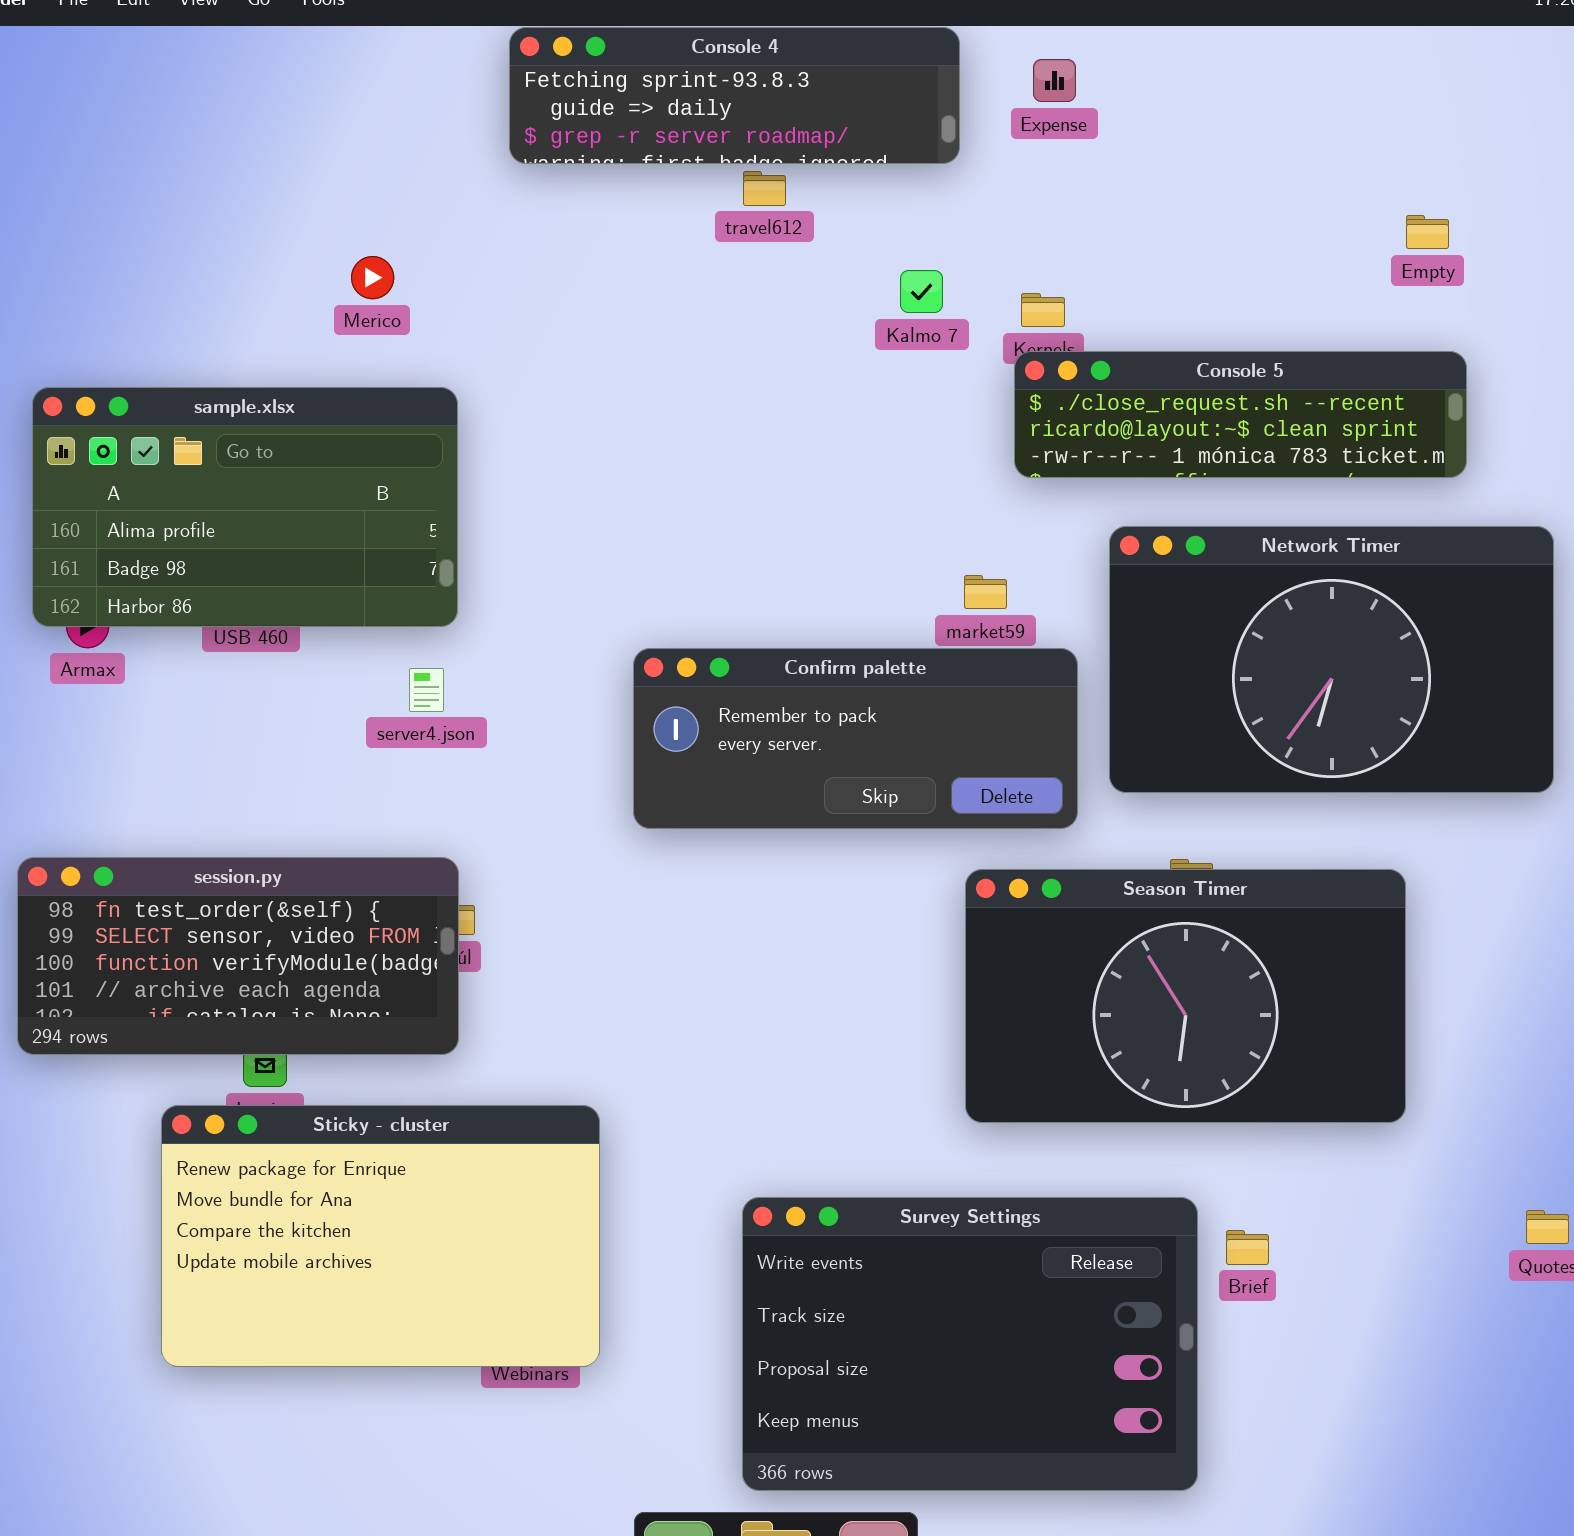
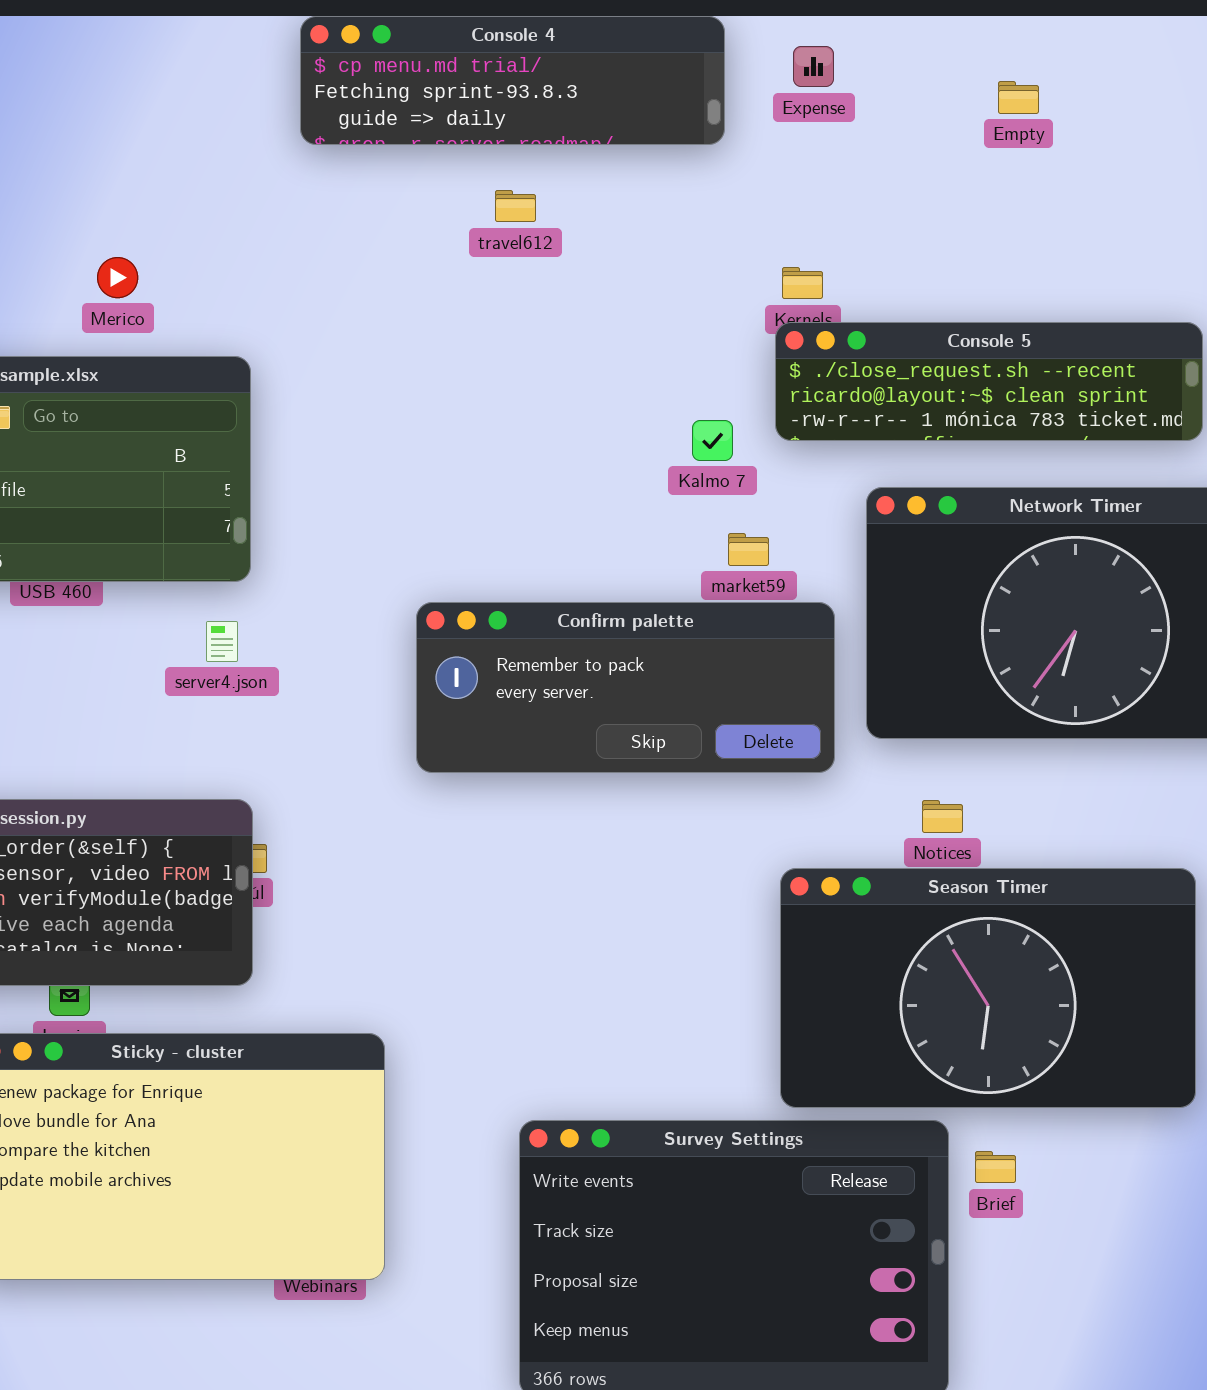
Console 4: [509,27,960,164] -> [300,16,725,145], scrolled up 1 row
travel612: [743,171,786,206] -> [495,190,536,222], moved
Empty: [1406,215,1449,249] -> [998,81,1039,114], moved
Merico: [351,256,394,299] -> [97,257,138,298], moved
Kalmo 7: [900,270,943,313] -> [692,420,733,461], moved
Season Timer: [965,869,1406,1123] -> [780,868,1196,1108], moved

